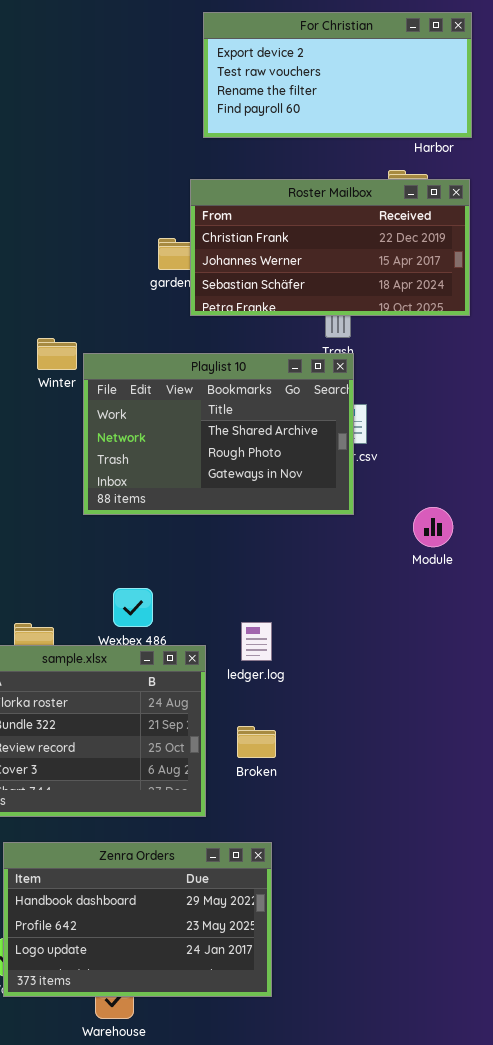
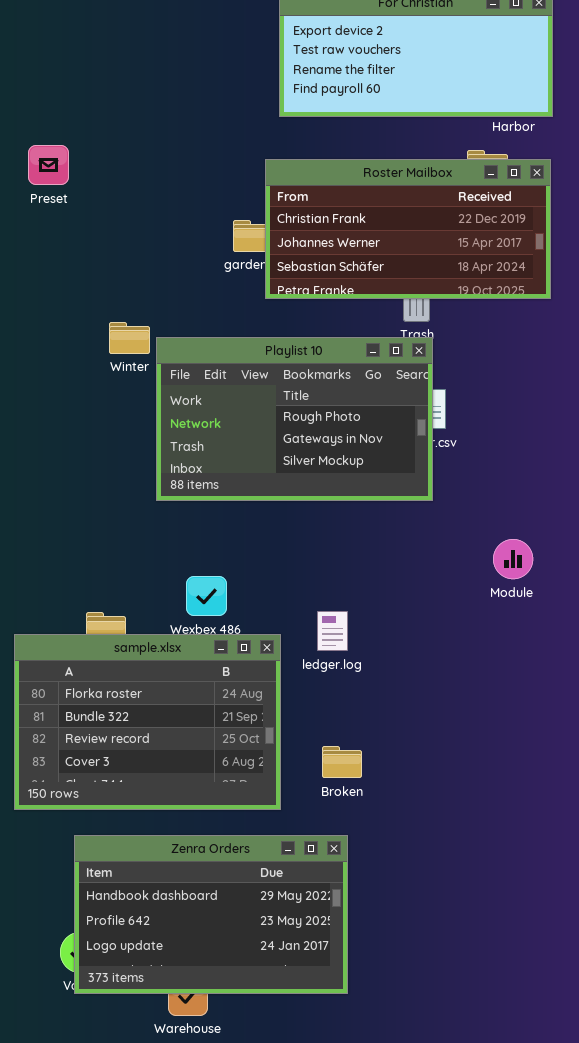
Playlist 10: [83,353,354,515] -> [156,337,433,501], scrolled down 1 row
Module: [413,507,453,547] -> [493,539,533,579], moved
Broken: [237,726,276,758] -> [322,746,362,778], moved

